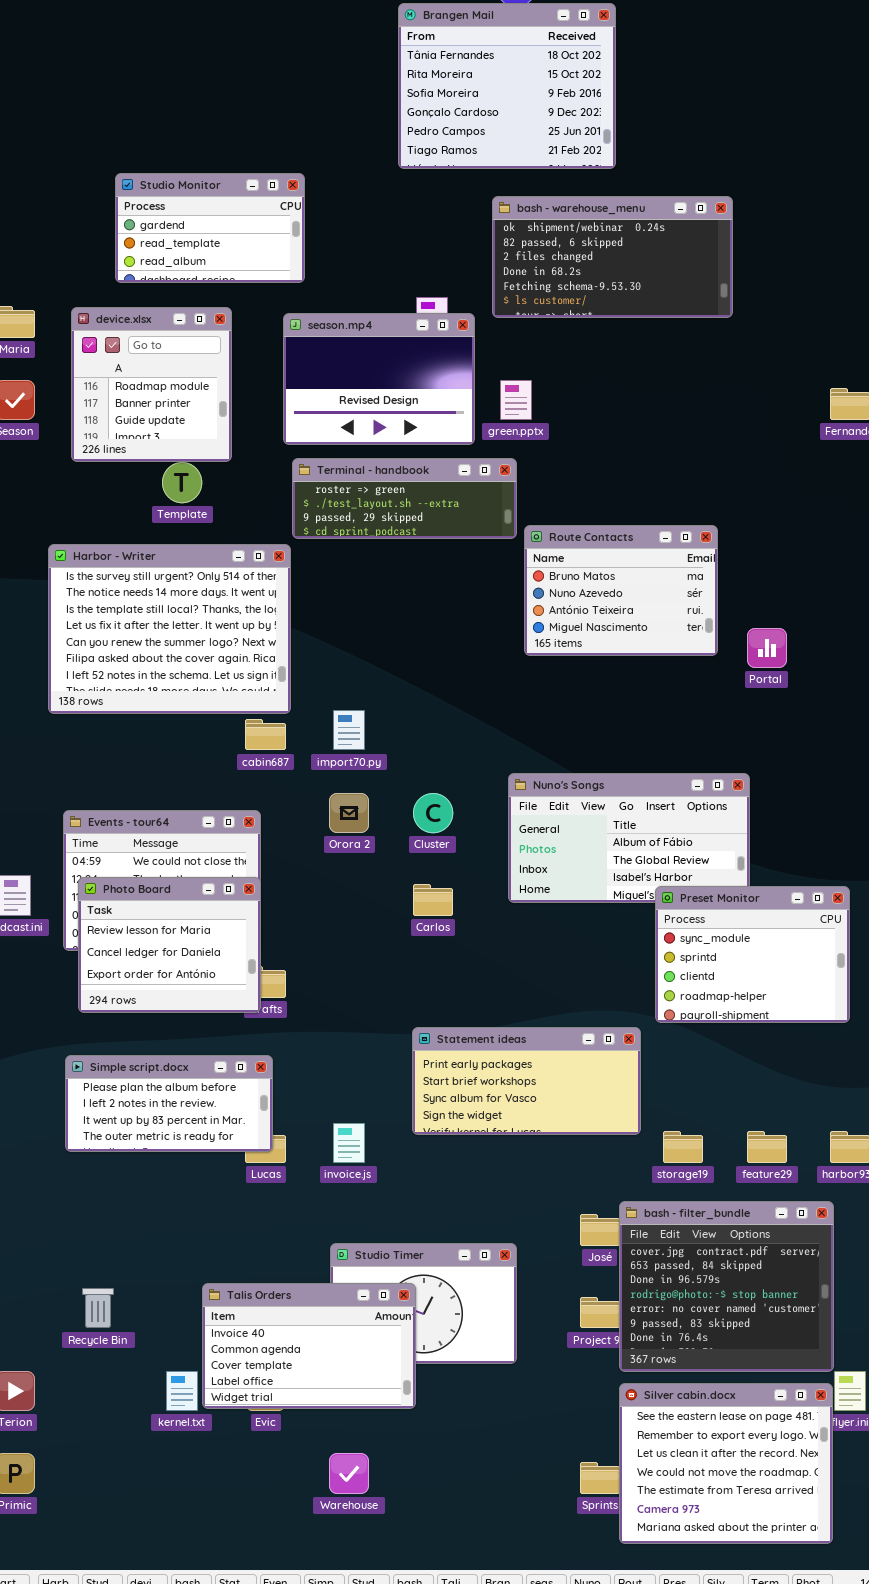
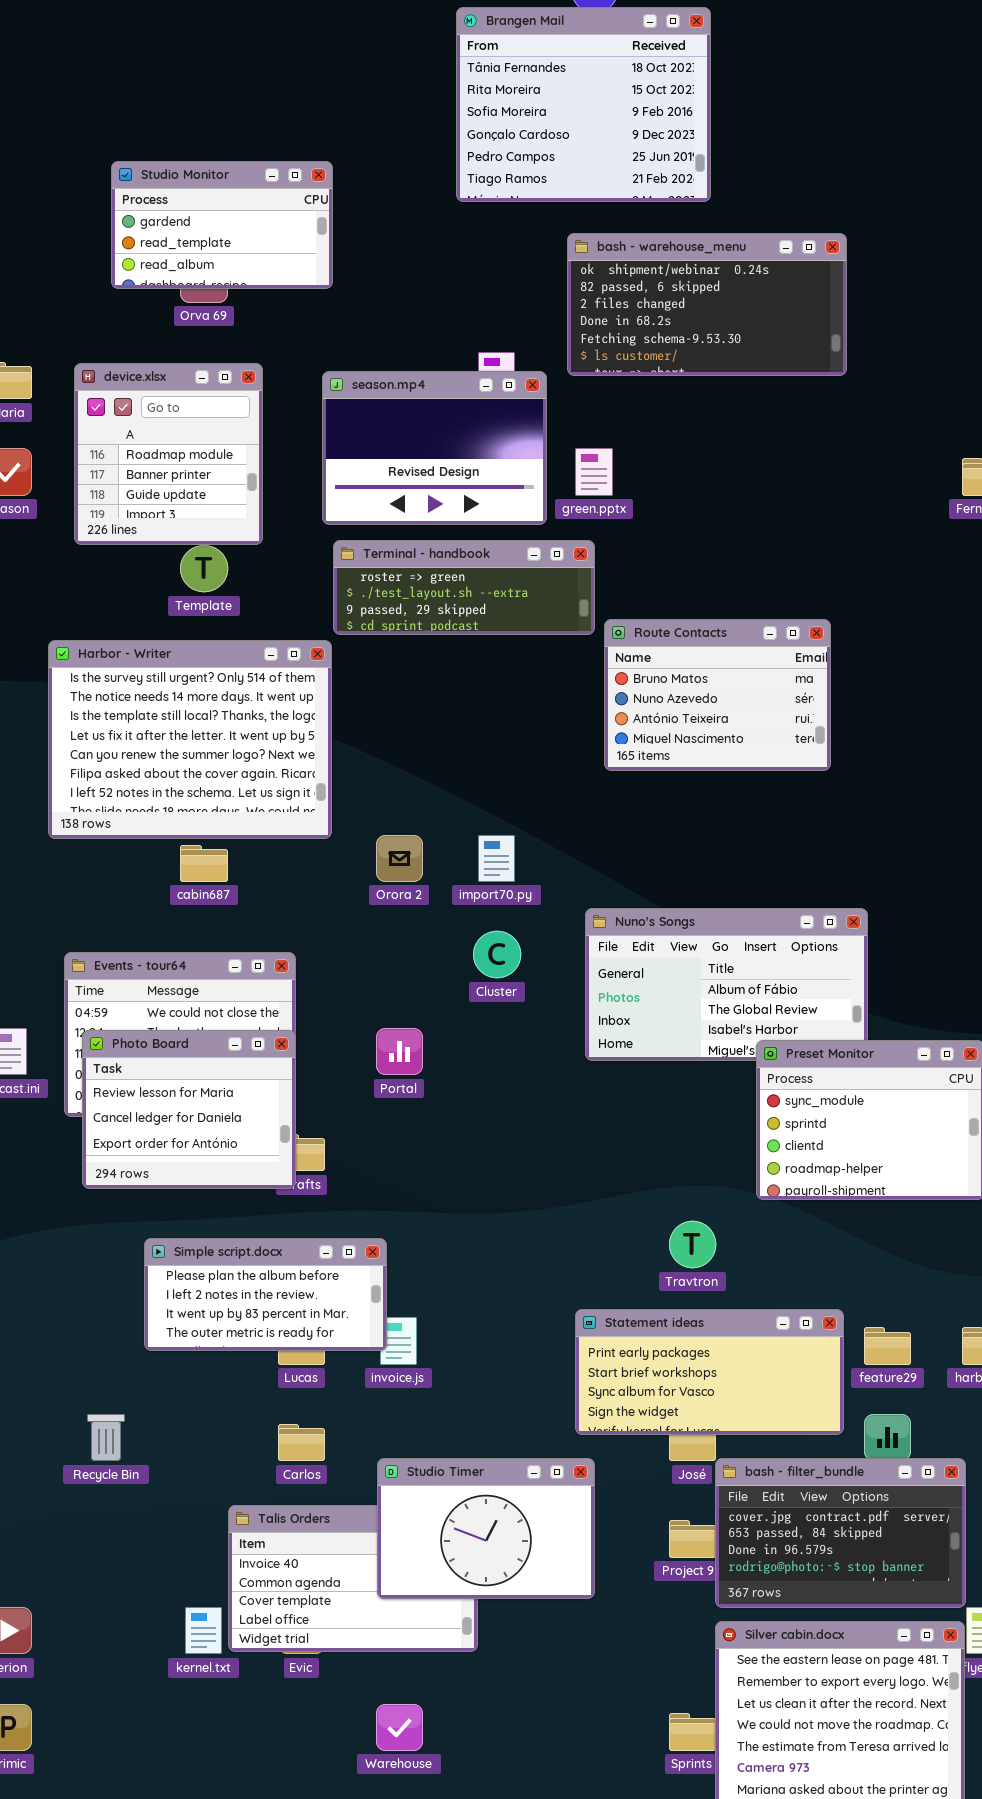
Studio Monitor: [115,173,305,283] -> [111,161,333,289], moved
Portal: [747,628,787,668] -> [376,1028,423,1075], moved
import70.py: [333,710,365,750] -> [478,835,515,882], moved
cabin687: [245,719,286,750] -> [180,845,228,882], moved
Orora 2: [329,793,369,833] -> [376,835,423,882], moved
Carlos: [413,884,453,916] -> [278,1424,325,1461], moved
Statement ideas: [412,1027,641,1135] -> [575,1309,844,1435], moved
Simple script.docx: [65,1055,273,1152] -> [144,1238,387,1351], moved
bash - filter_bundle: [619,1201,834,1372] -> [715,1458,966,1608], resized
Studio Timer: [330,1243,517,1364] -> [377,1458,595,1599], raised
Recycle Bin: [82,1288,114,1328] -> [87,1414,125,1461], moved

